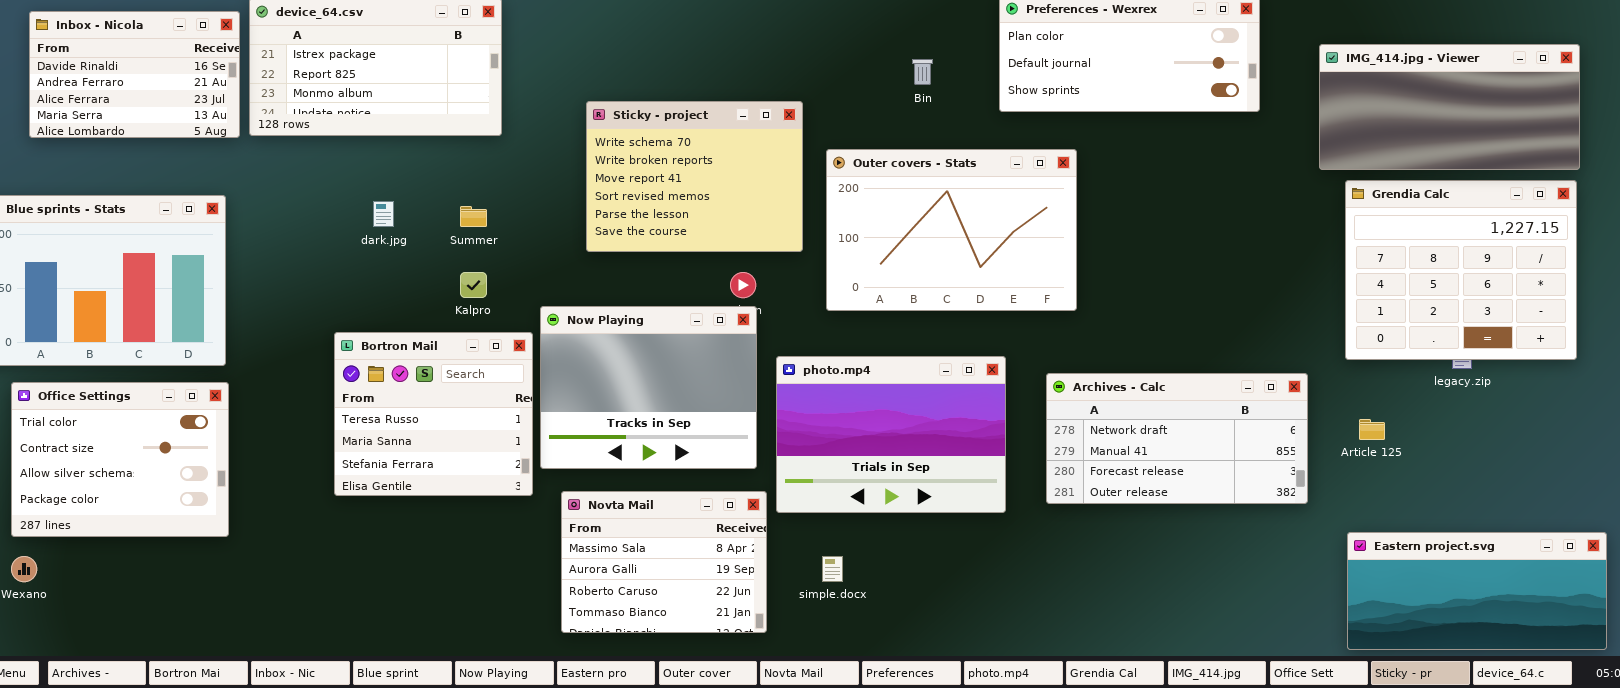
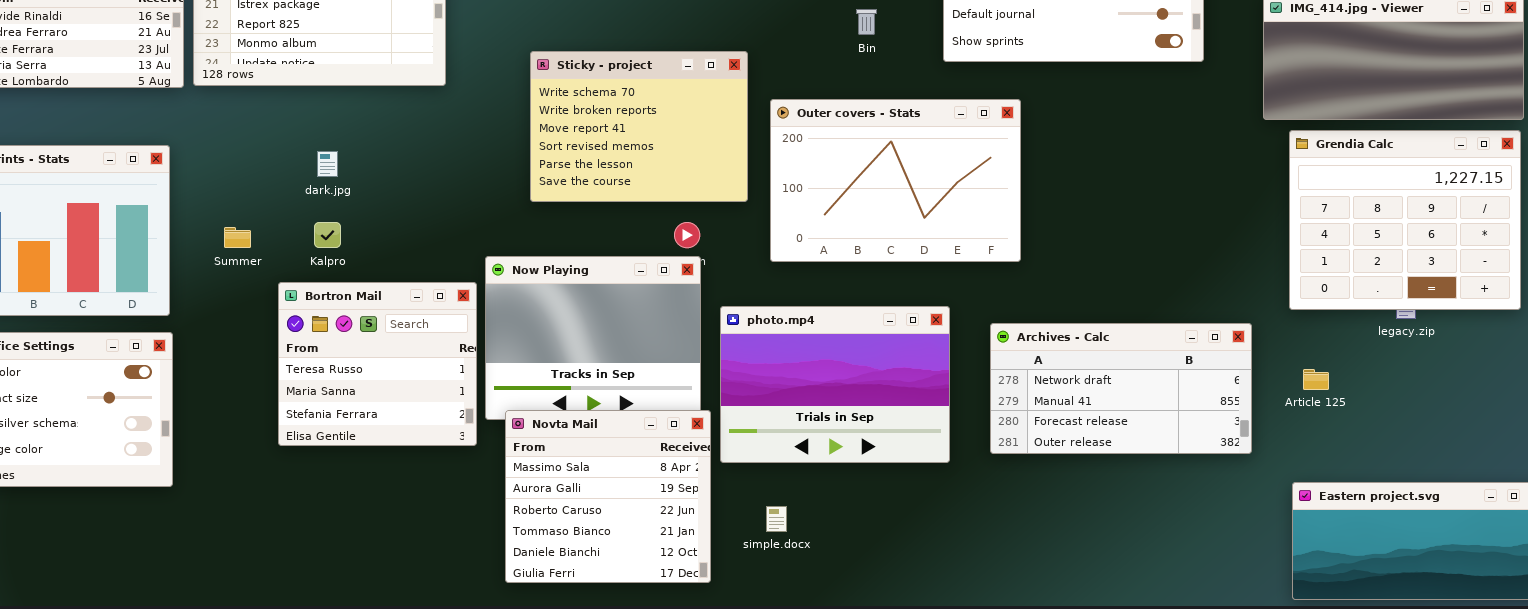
Summer: [460,206,487,227] -> [224,227,251,248], moved
Kalpro: [460,272,487,298] -> [314,222,341,248], moved
Novta Mail: [561,491,767,633] -> [505,410,711,583], resized

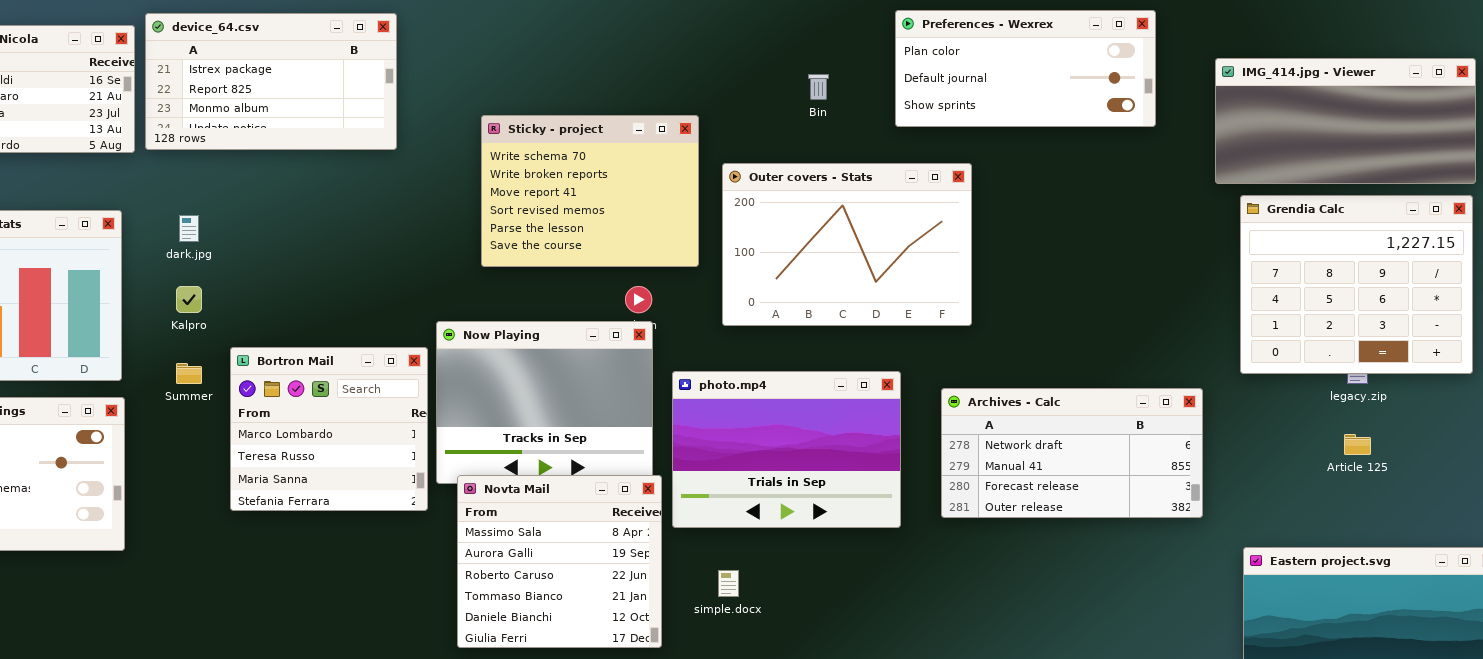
dark.jpg: [317,151,338,177] -> [179,215,199,242], moved
Kalpro: [314,222,341,248] -> [176,286,202,313], moved
Summer: [224,227,251,248] -> [176,363,202,384], moved
Bortron Mail: [278,282,477,446] -> [230,347,428,511], scrolled up 1 row
Article 125: [1303,369,1329,390] -> [1344,434,1371,455], moved

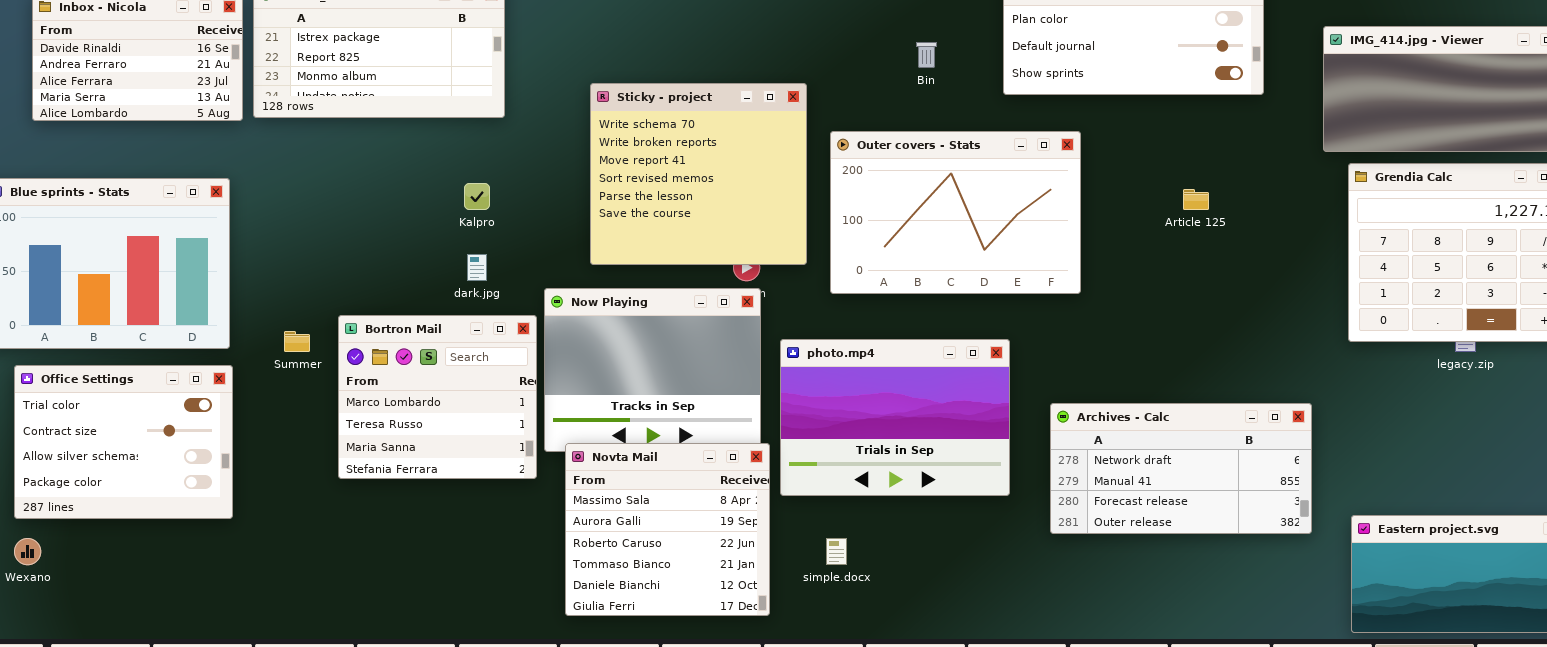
Sticky - project: [481,115,699,267] -> [590,83,807,265], resized
dark.jpg: [179,215,199,242] -> [467,254,487,281], moved
Kalpro: [176,286,202,313] -> [464,183,490,210], moved
Archives - Calc: [941,388,1203,518] -> [1050,403,1312,534], moved
Article 125: [1344,434,1371,455] -> [1183,189,1209,210], moved

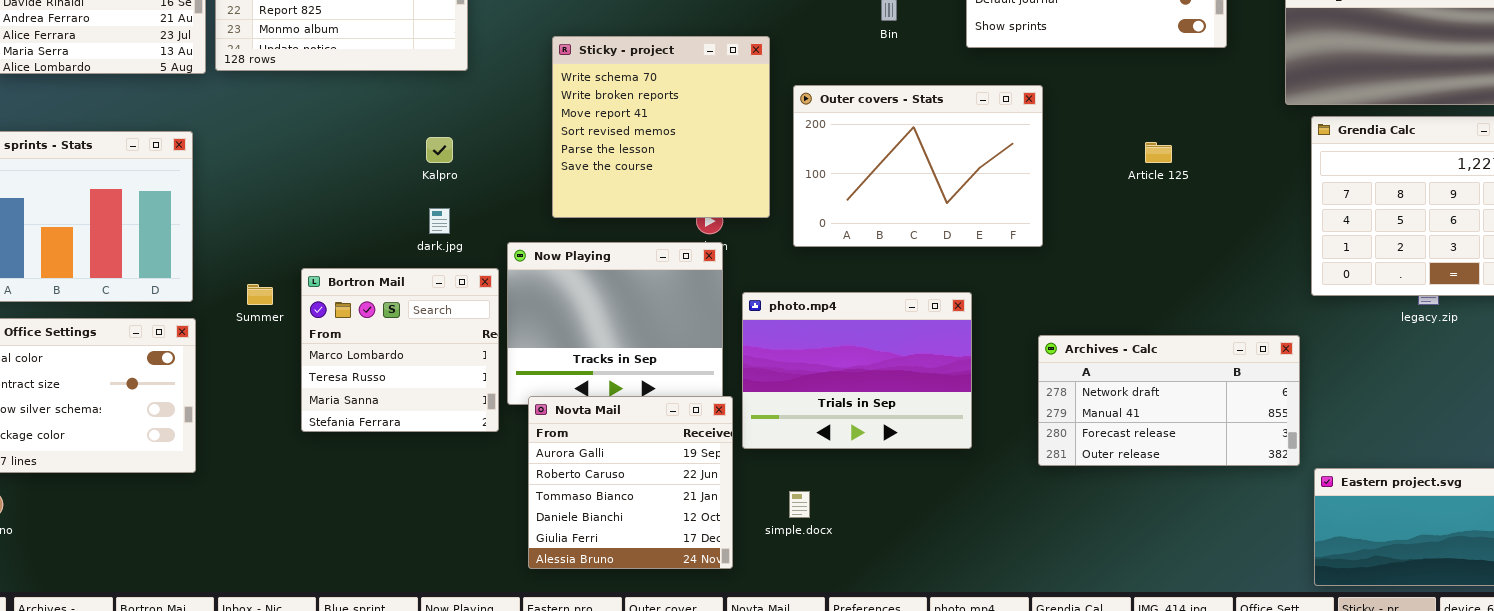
Archives - Calc: [1050,403,1312,534] -> [1038,335,1300,466], moved
Novta Mail: [565,443,770,616] -> [528,396,733,569], scrolled down 1 row

